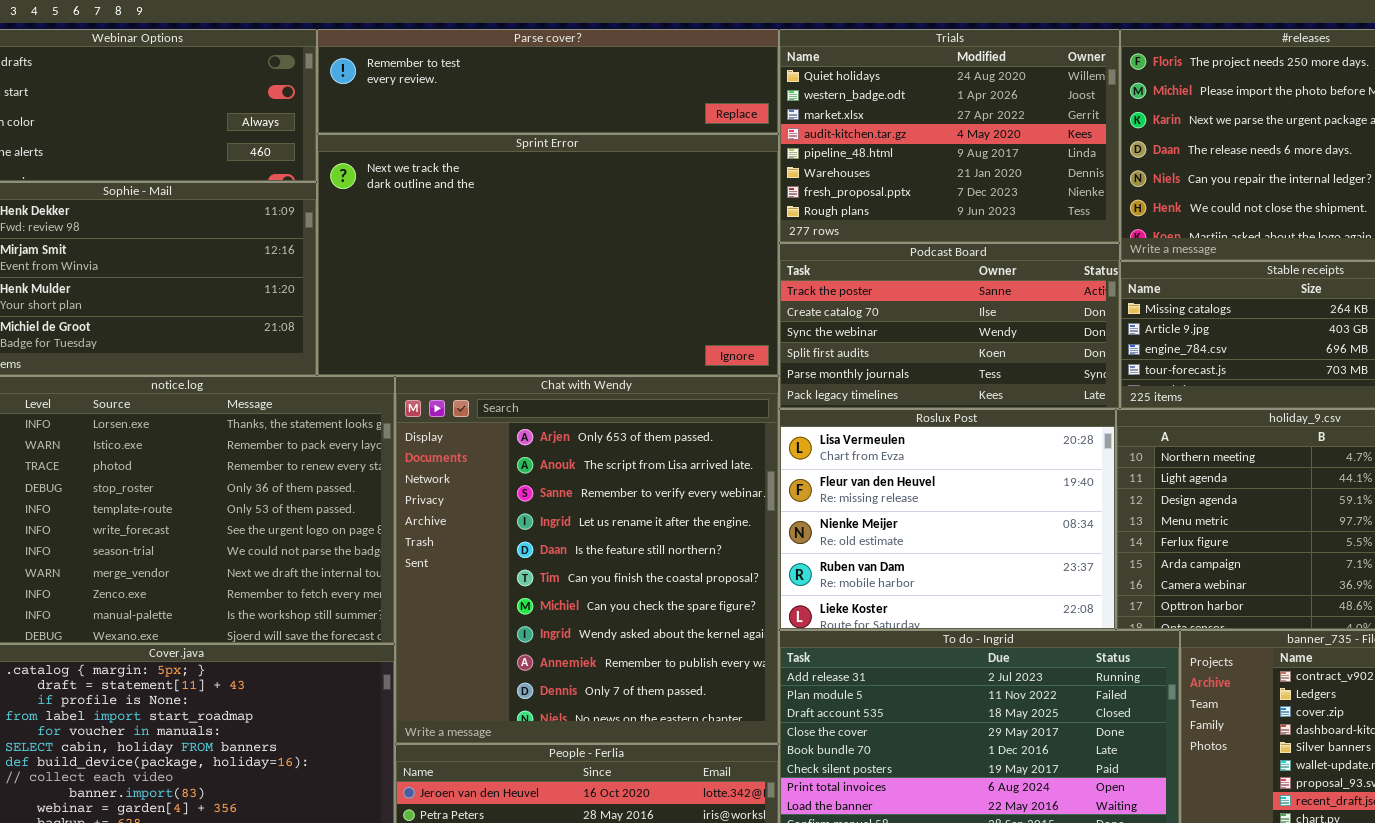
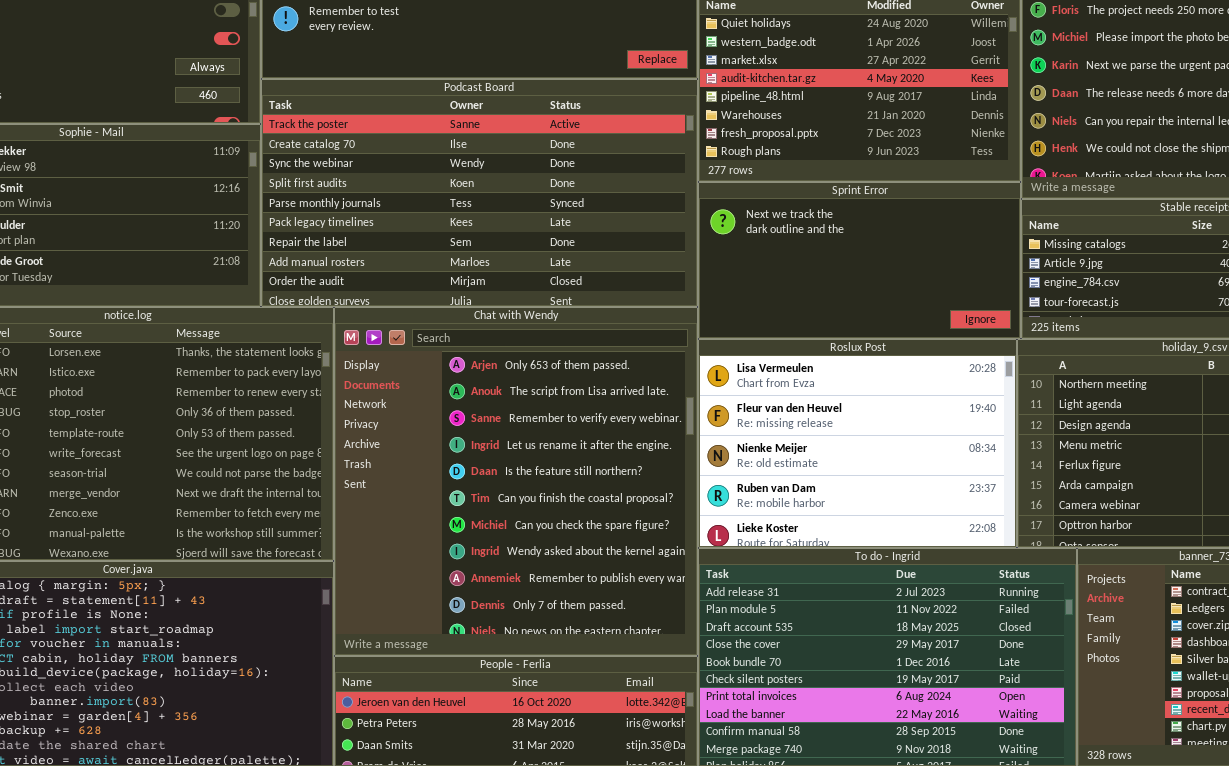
Sprint Error: [317,134,779,376] -> [698,182,1021,339], moved, resized
Podcast Board: [779,243,1120,409] -> [261,79,698,307], moved, resized

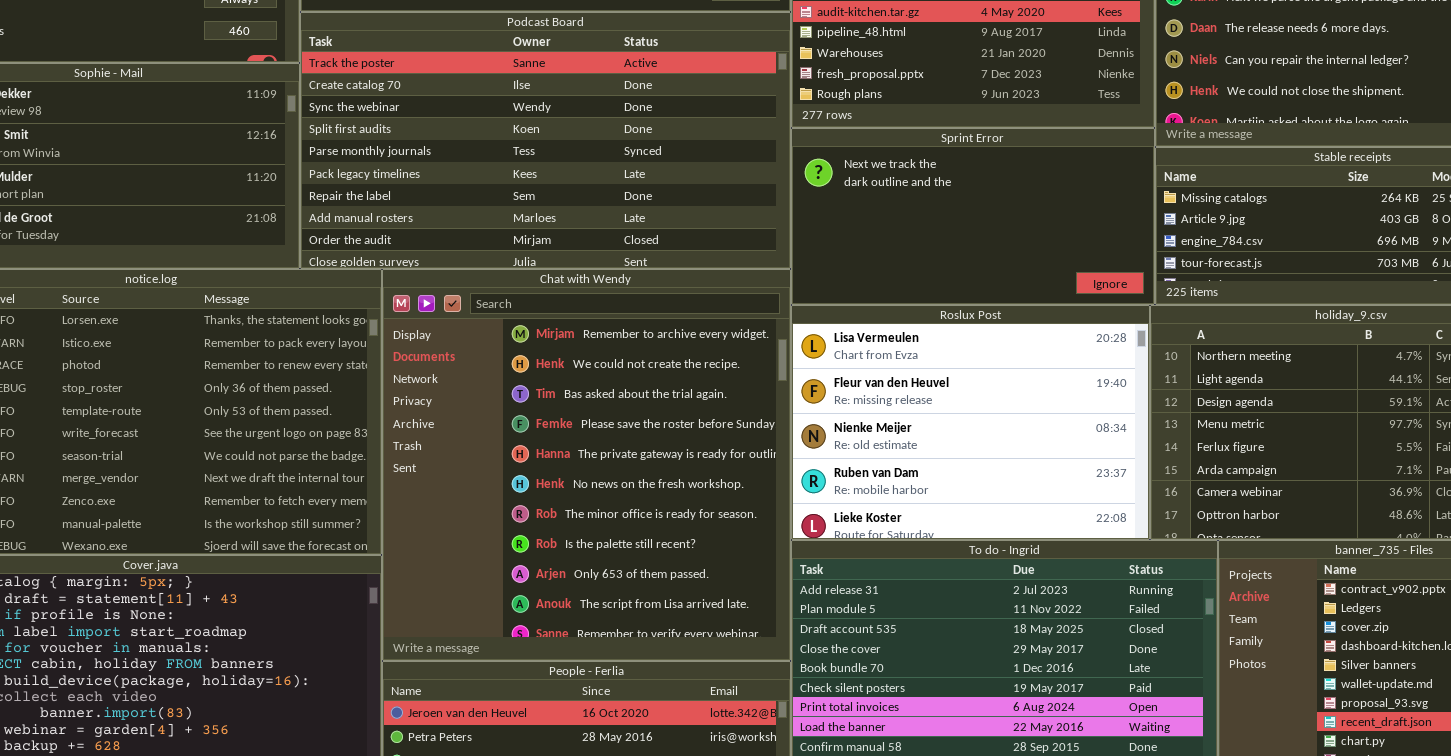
Chat with Wendy: [334,307,698,656] -> [382,269,791,661], scrolled up 8 rows

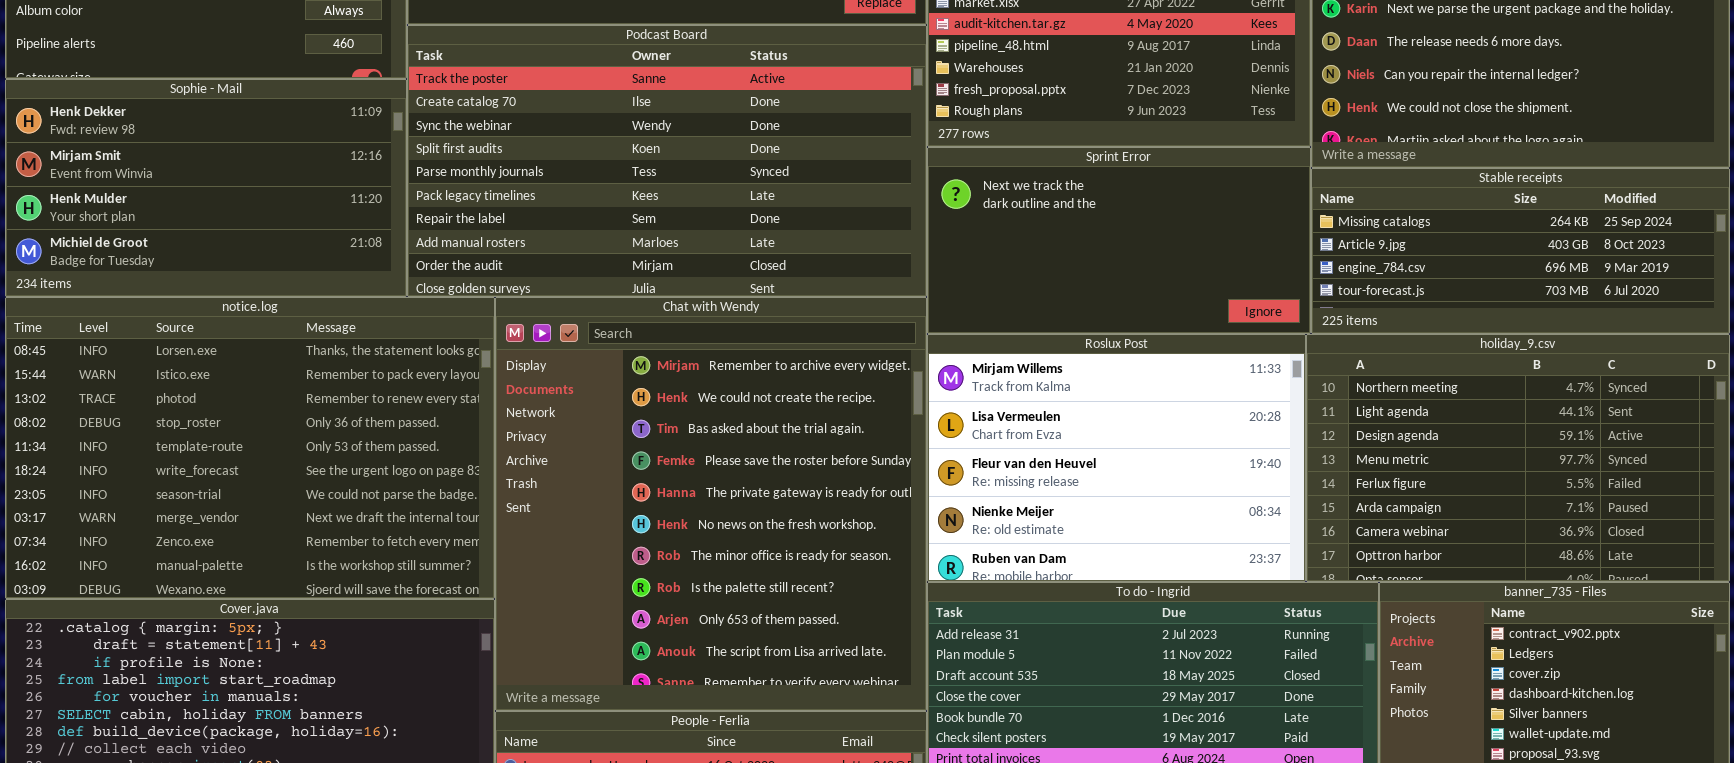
Roslux Post: [791,305,1150,540] -> [927,334,1306,582], scrolled up 1 row

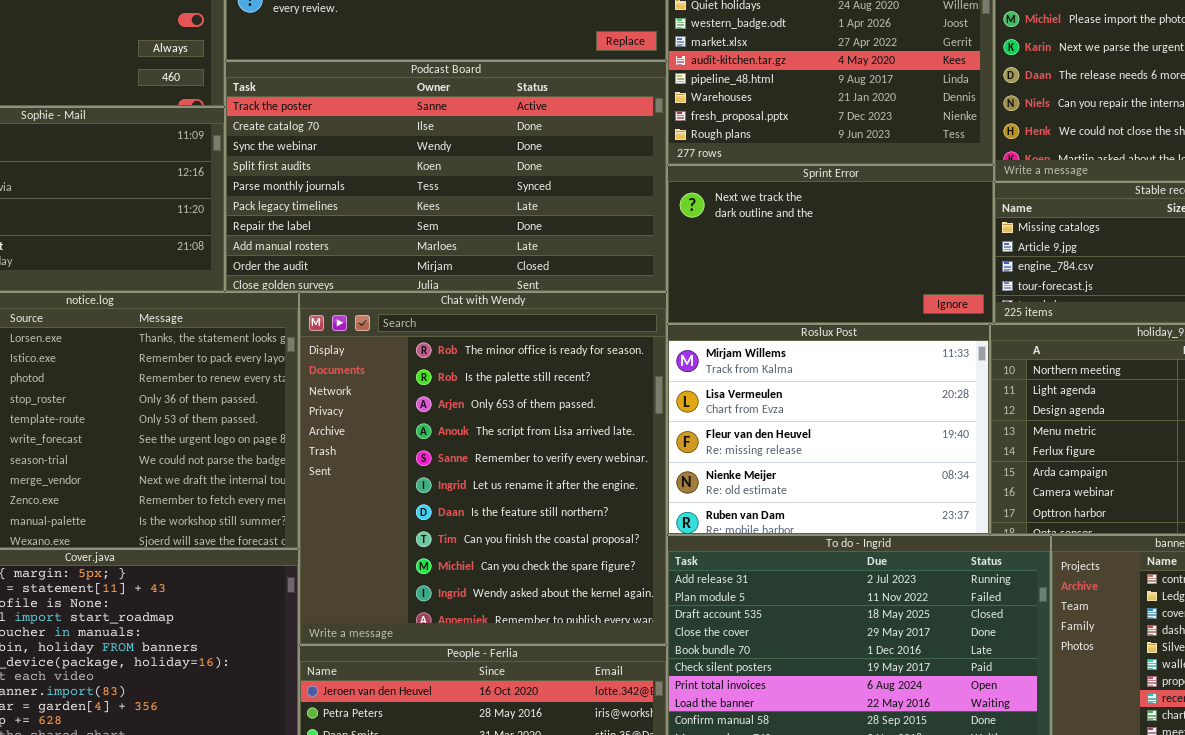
Chat with Wendy: [495,297,927,711] -> [299,292,667,645], scrolled down 6 rows

